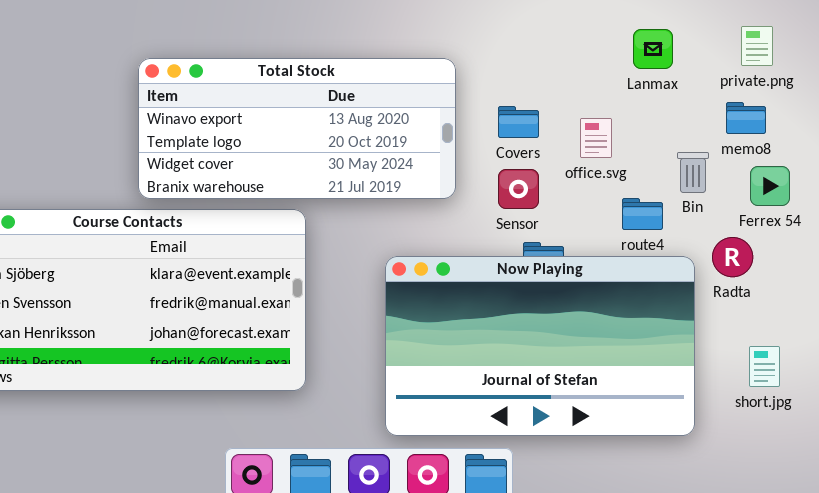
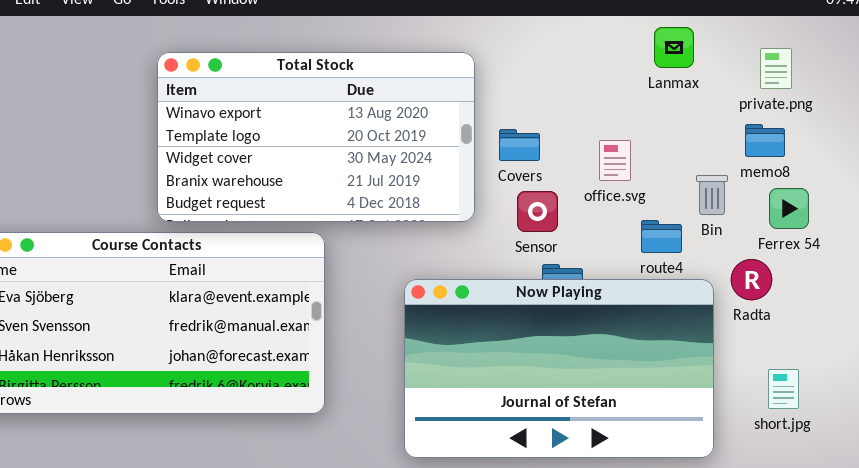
Lanmax: [633,29,673,69] -> [654,27,694,68], moved
Total Stock: [138,58,456,199] -> [157,52,475,222], resized
Covers: [498,106,539,138] -> [499,129,540,161], moved

